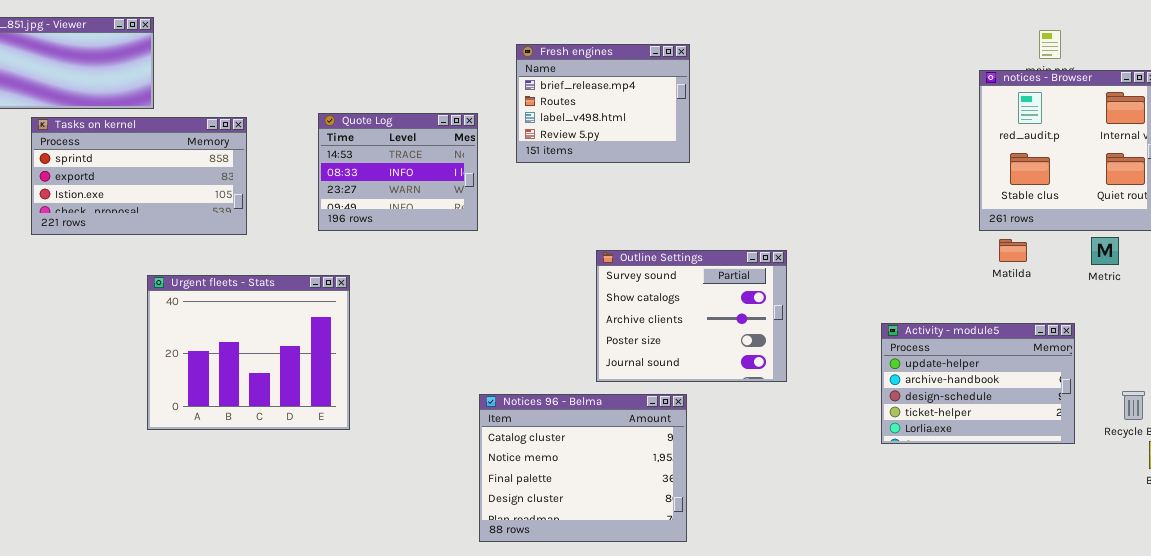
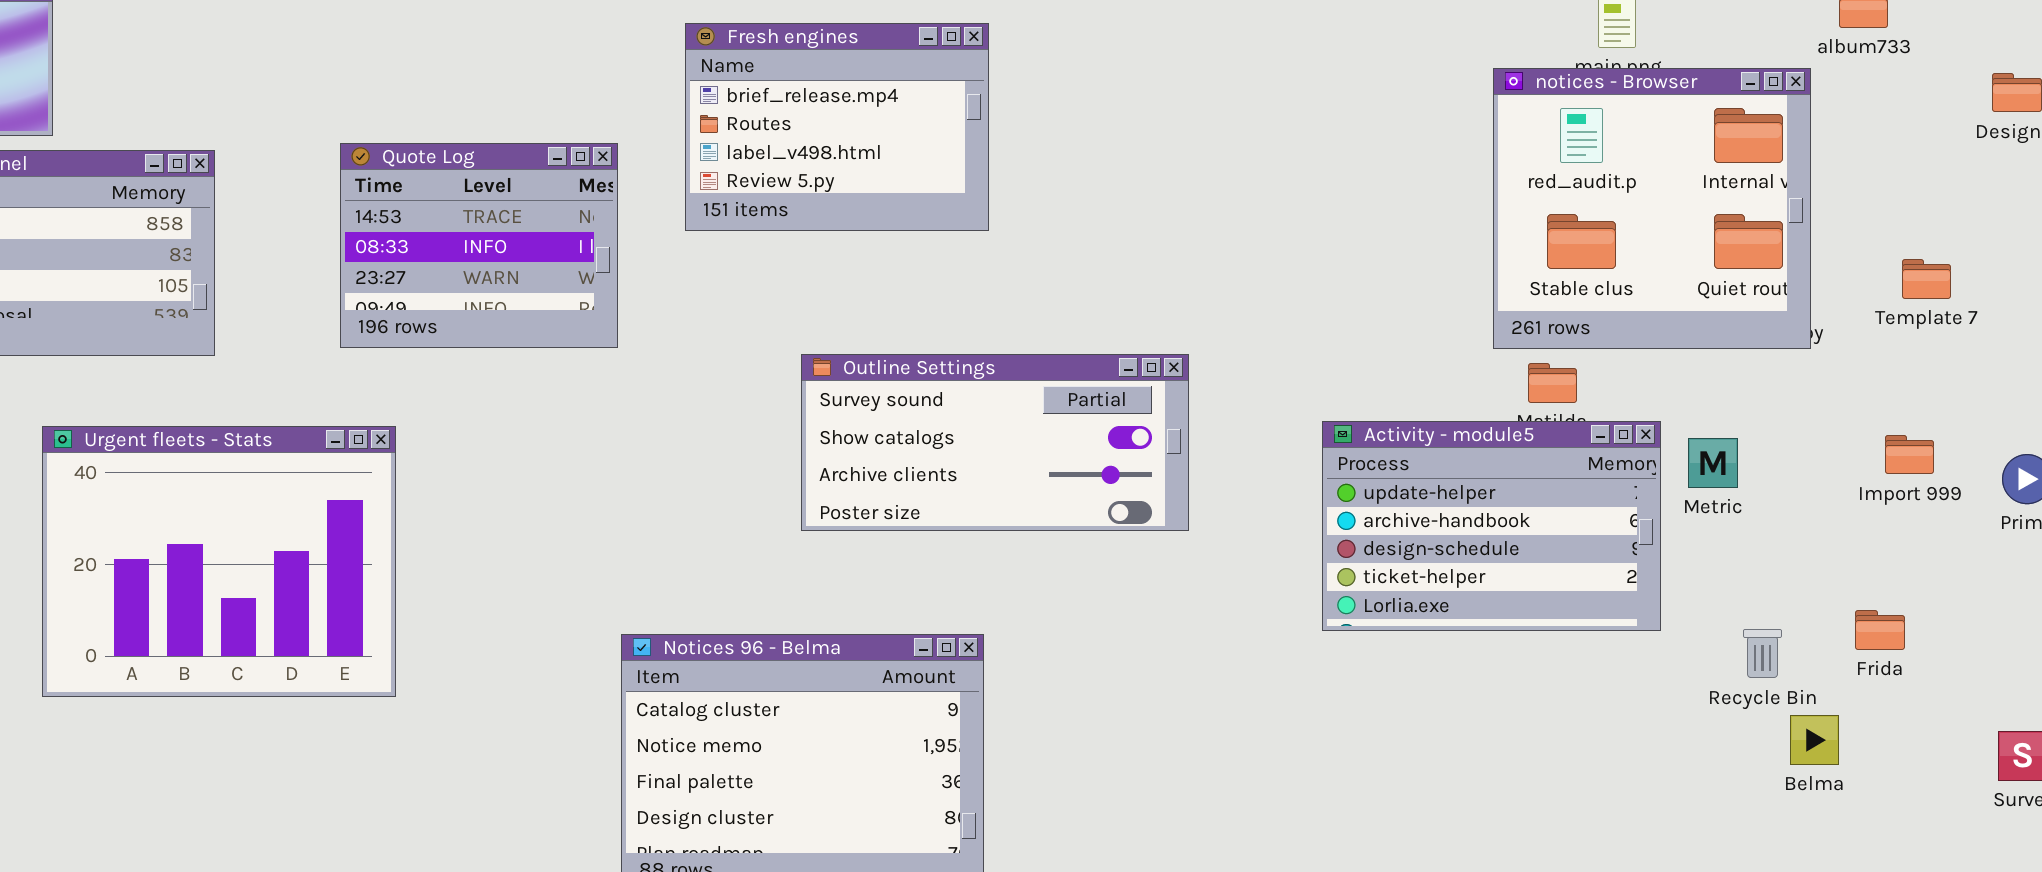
Metric: [1091,237,1119,265] -> [1688,438,1738,488], moved
Outline Settings: [596,250,787,382] -> [801,354,1189,531], moved, resized
Activity - module5: [881,323,1075,444] -> [1322,421,1661,631], moved

